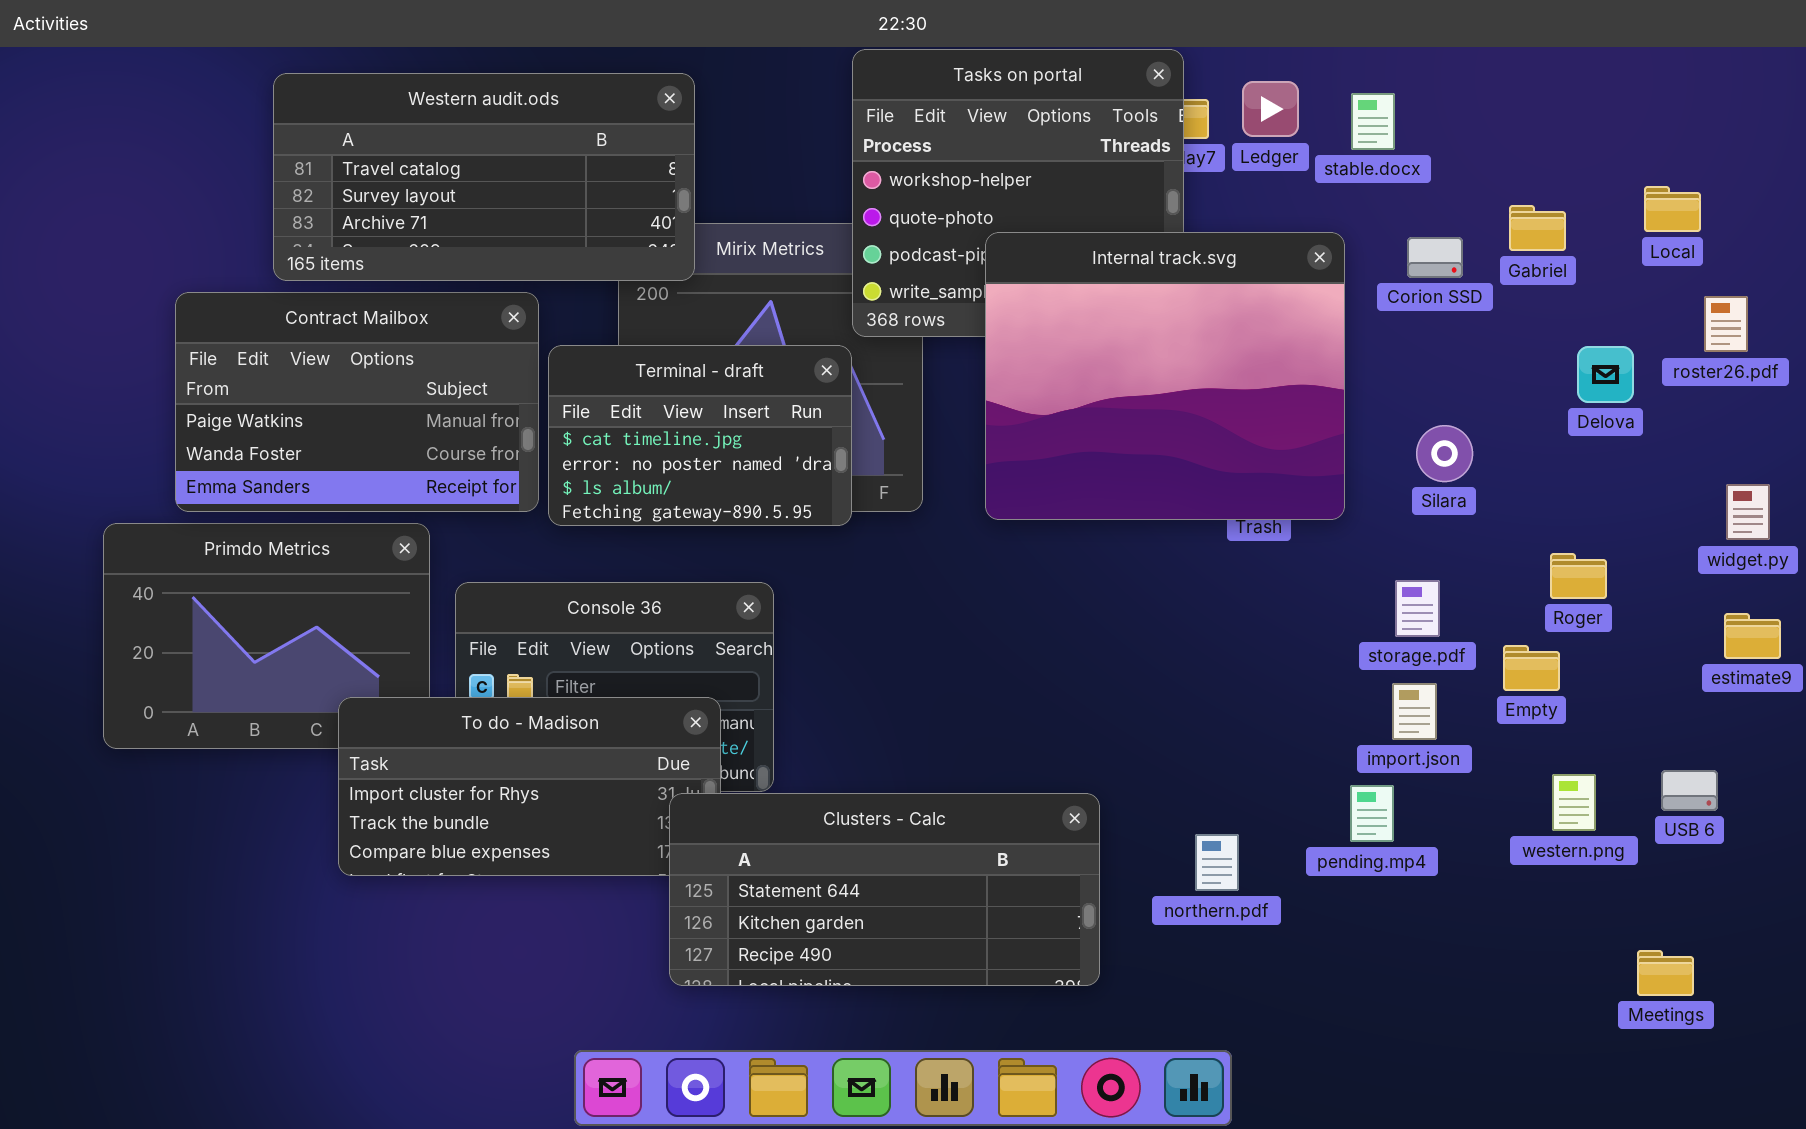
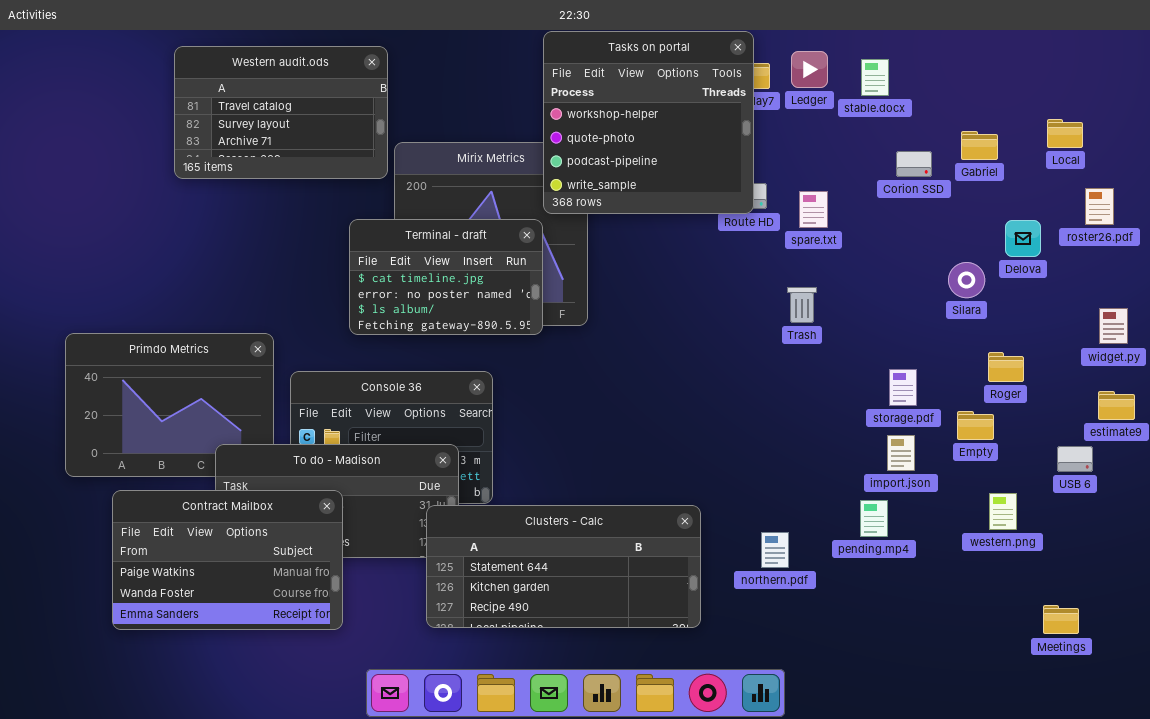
Western audit.ods: [273,73,695,281] -> [174,46,388,179], resized
Internal track.svg: [985,232,1345,520] -> none, closed
Contract Mailbox: [175,292,539,512] -> [112,490,343,630], moved
Silara: [1416,425,1473,482] -> [948,262,985,298], moved
USB 6: [1661,770,1718,811] -> [1057,446,1093,472], moved

